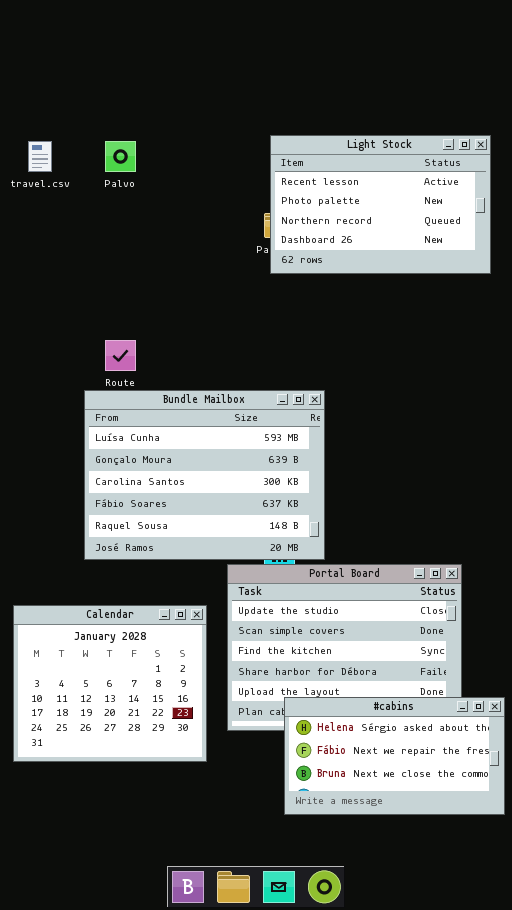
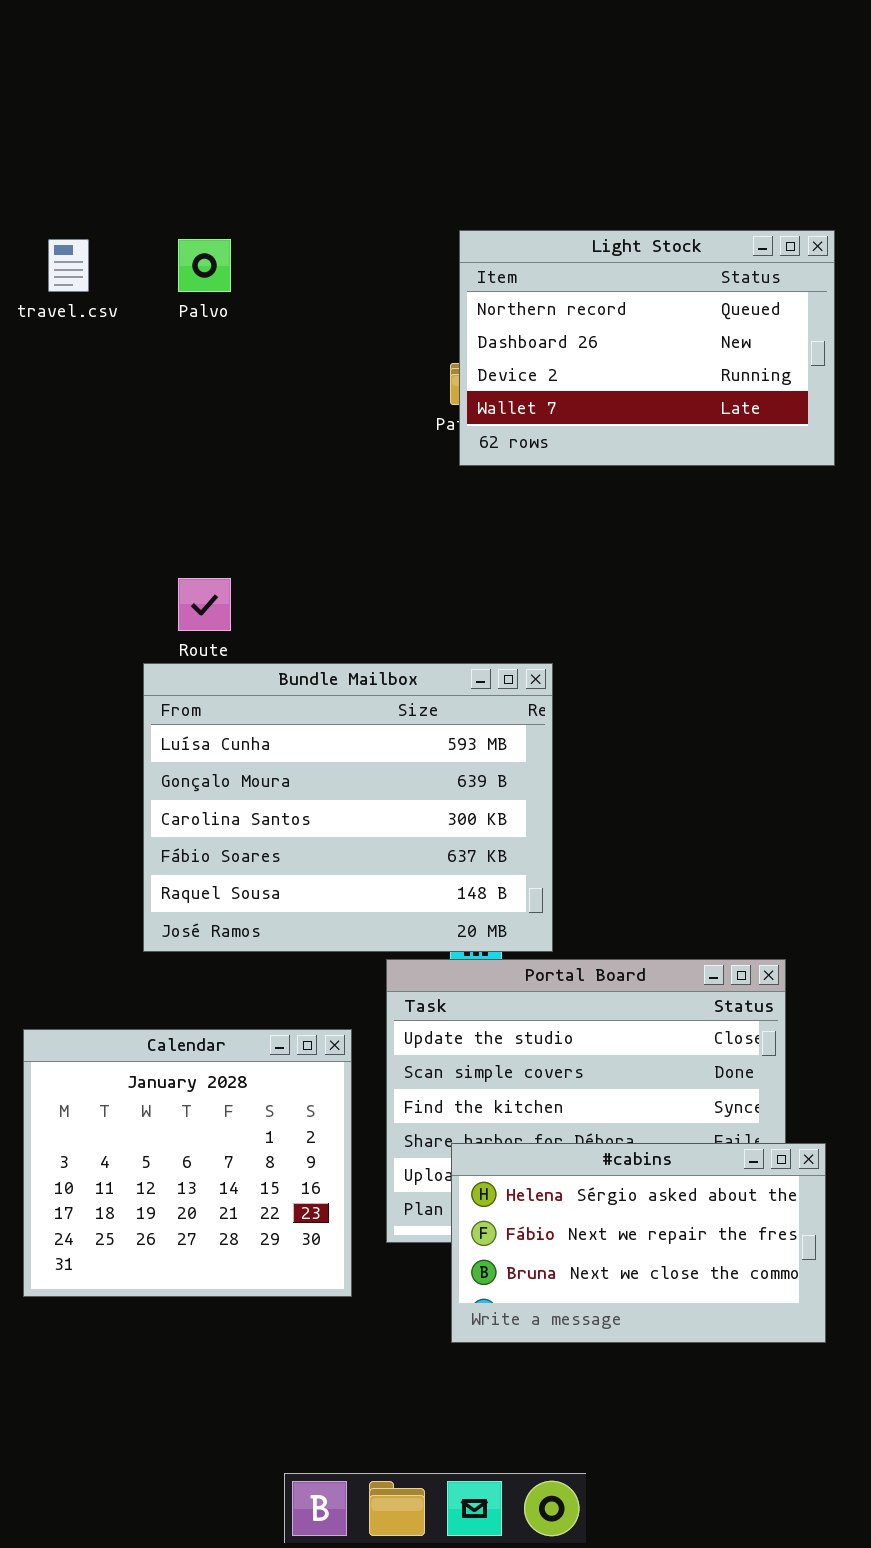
Light Stock: [270,135,491,274] -> [459,230,835,466], scrolled down 2 rows
#cabins: [284,697,505,815] -> [451,1143,826,1343], moved

